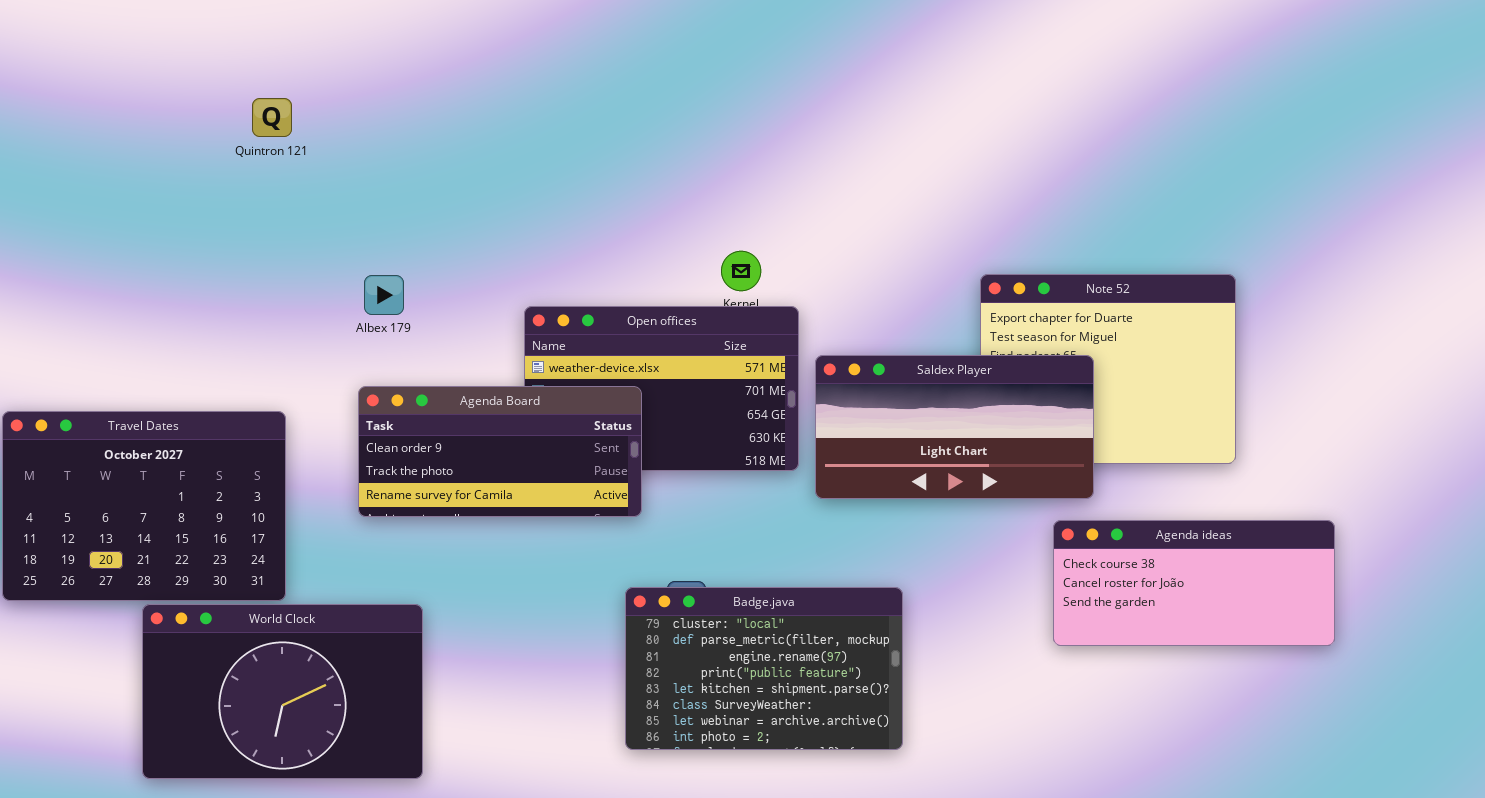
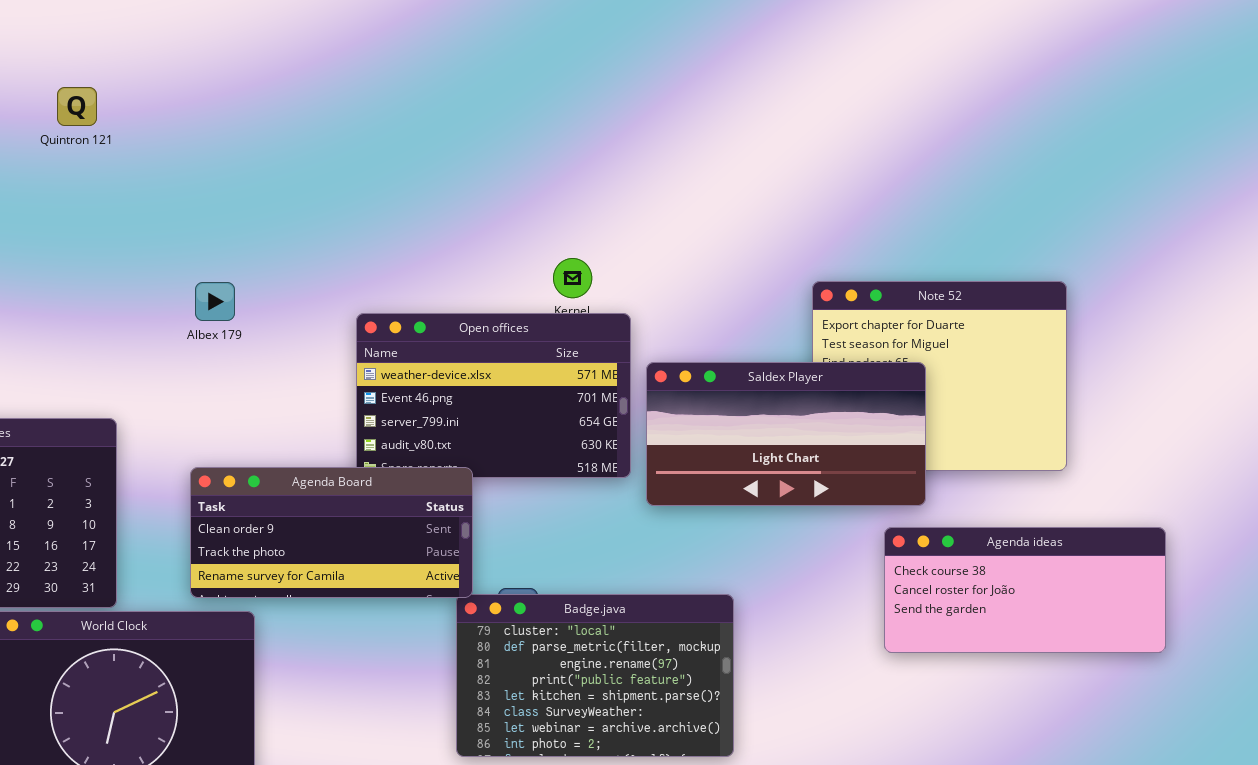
Quintron 121: [252,98,292,137] -> [57,87,97,126], moved
Agenda Board: [358,386,642,517] -> [190,467,473,598], moved

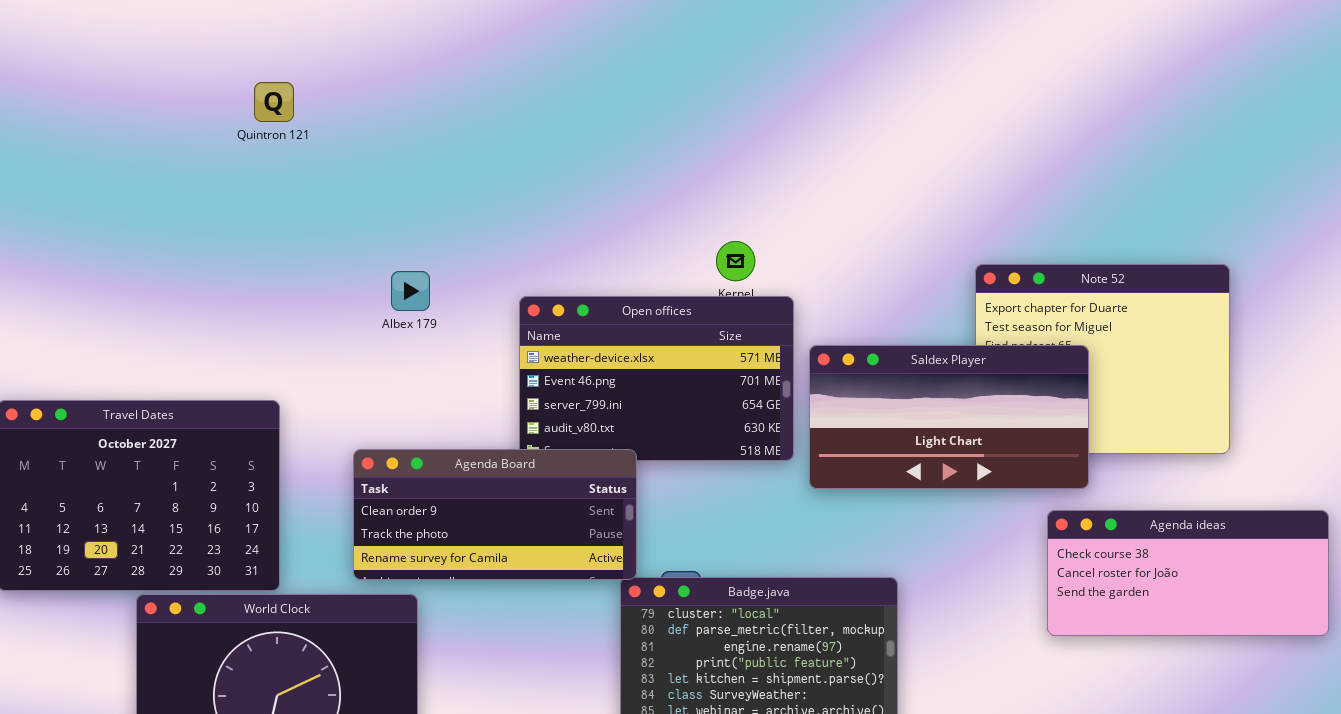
Quintron 121: [57,87,97,126] -> [254,82,294,122], moved
Albex 179: [195,282,235,321] -> [391,271,430,311], moved

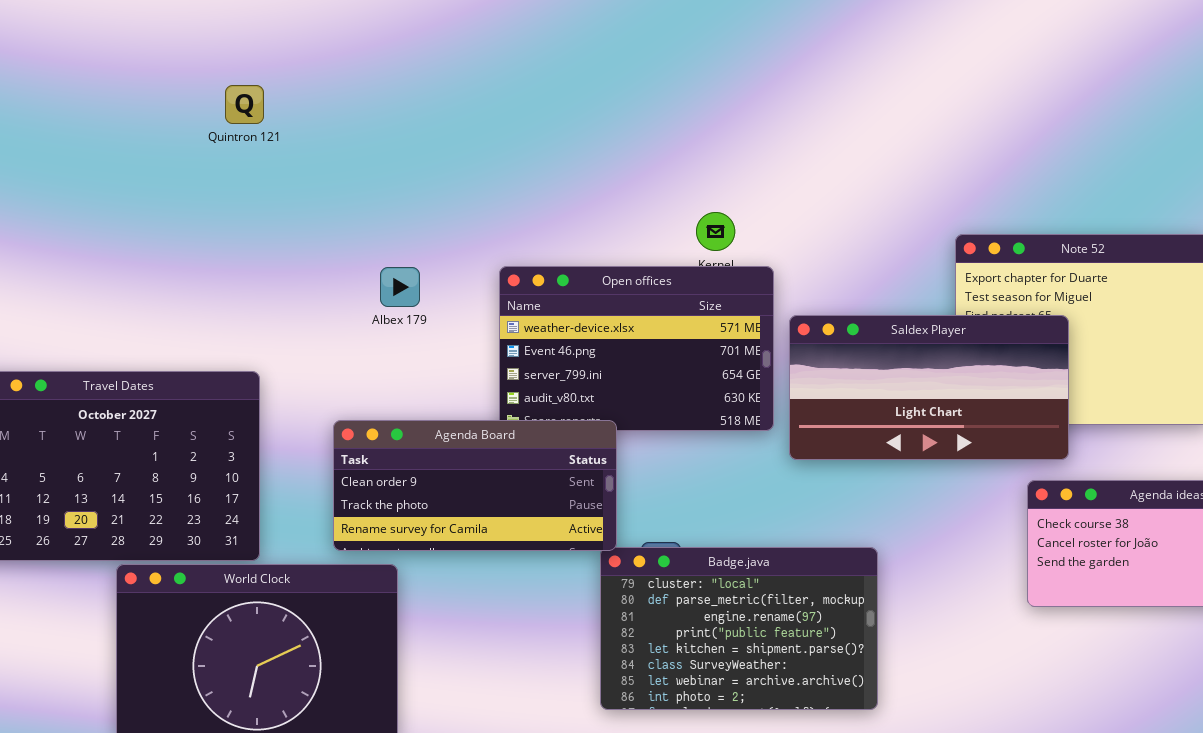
Quintron 121: [254,82,294,122] -> [225,85,264,124], moved
Albex 179: [391,271,430,311] -> [380,267,420,307], moved

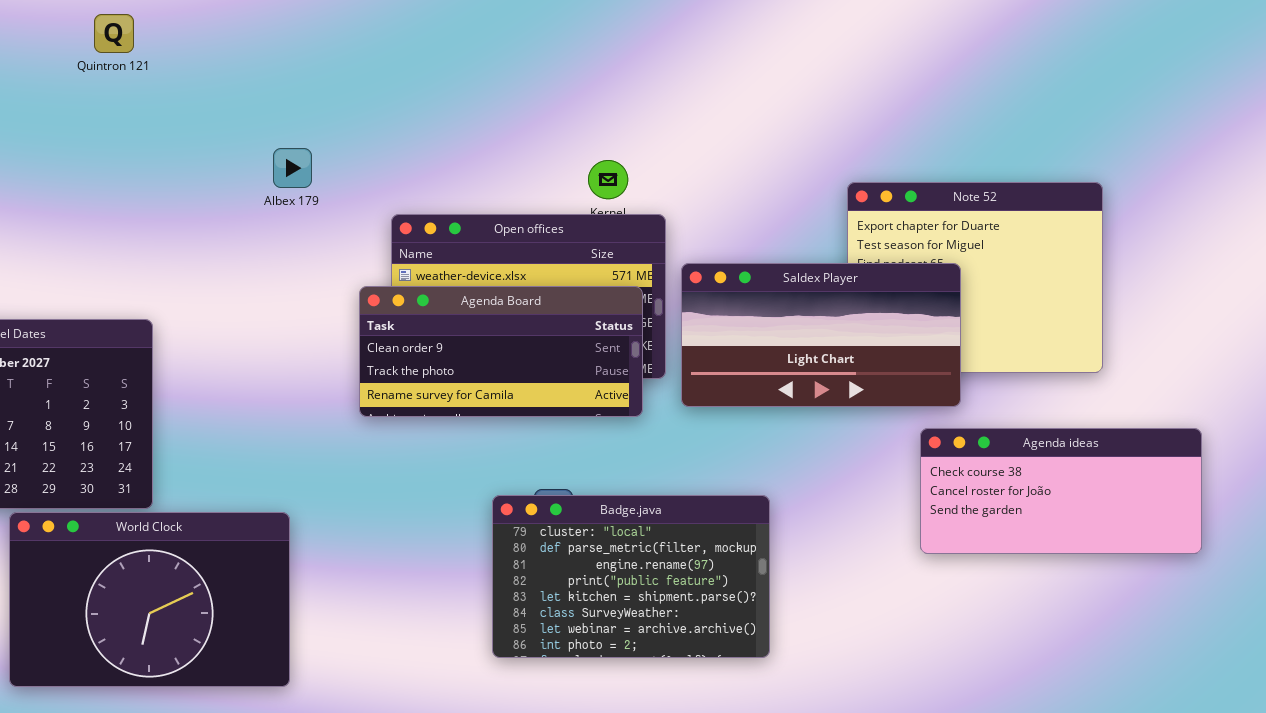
Quintron 121: [225,85,264,124] -> [94,14,134,53], moved
Albex 179: [380,267,420,307] -> [273,148,312,188], moved
Agenda Board: [333,420,617,551] -> [359,286,643,417], moved

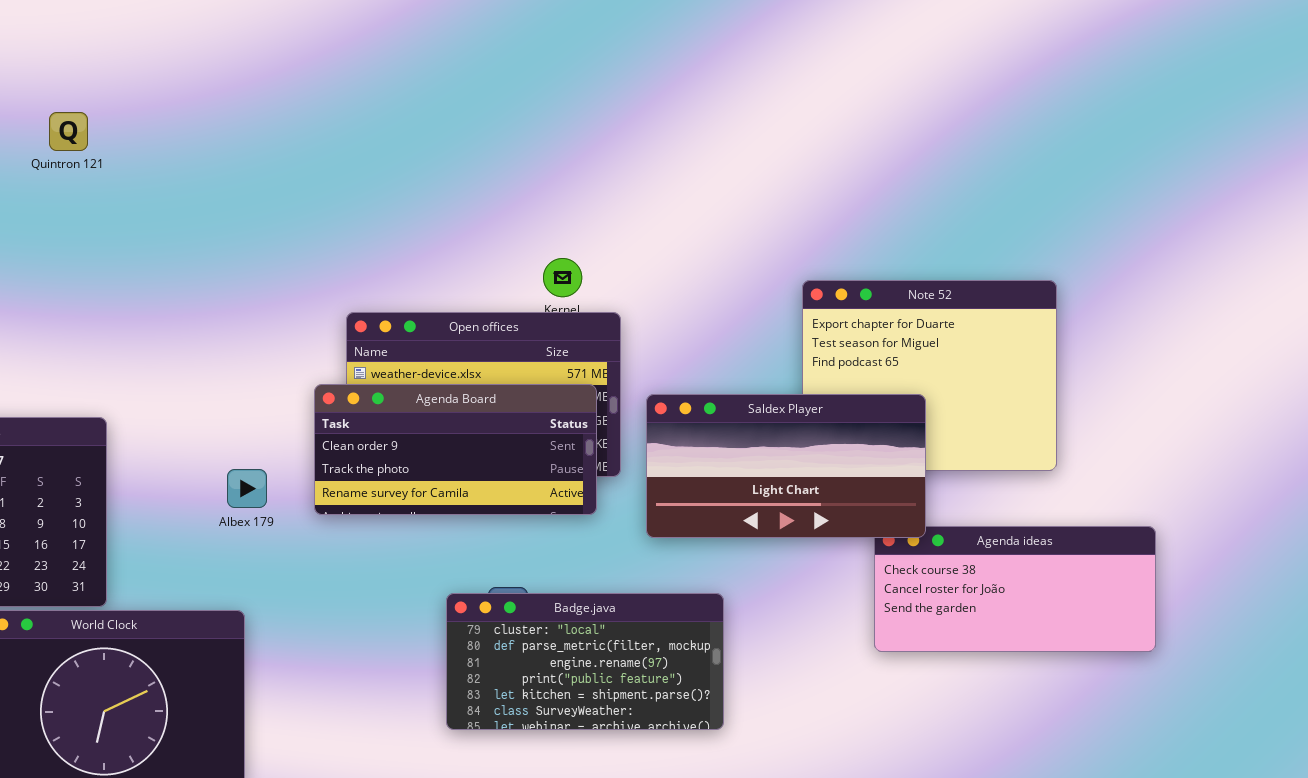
Albex 179: [273,148,312,188] -> [227,469,267,508], moved
Saldex Player: [681,263,961,407] -> [646,394,926,538], moved
Badge.java: [492,495,770,658] -> [446,593,724,730], resized

